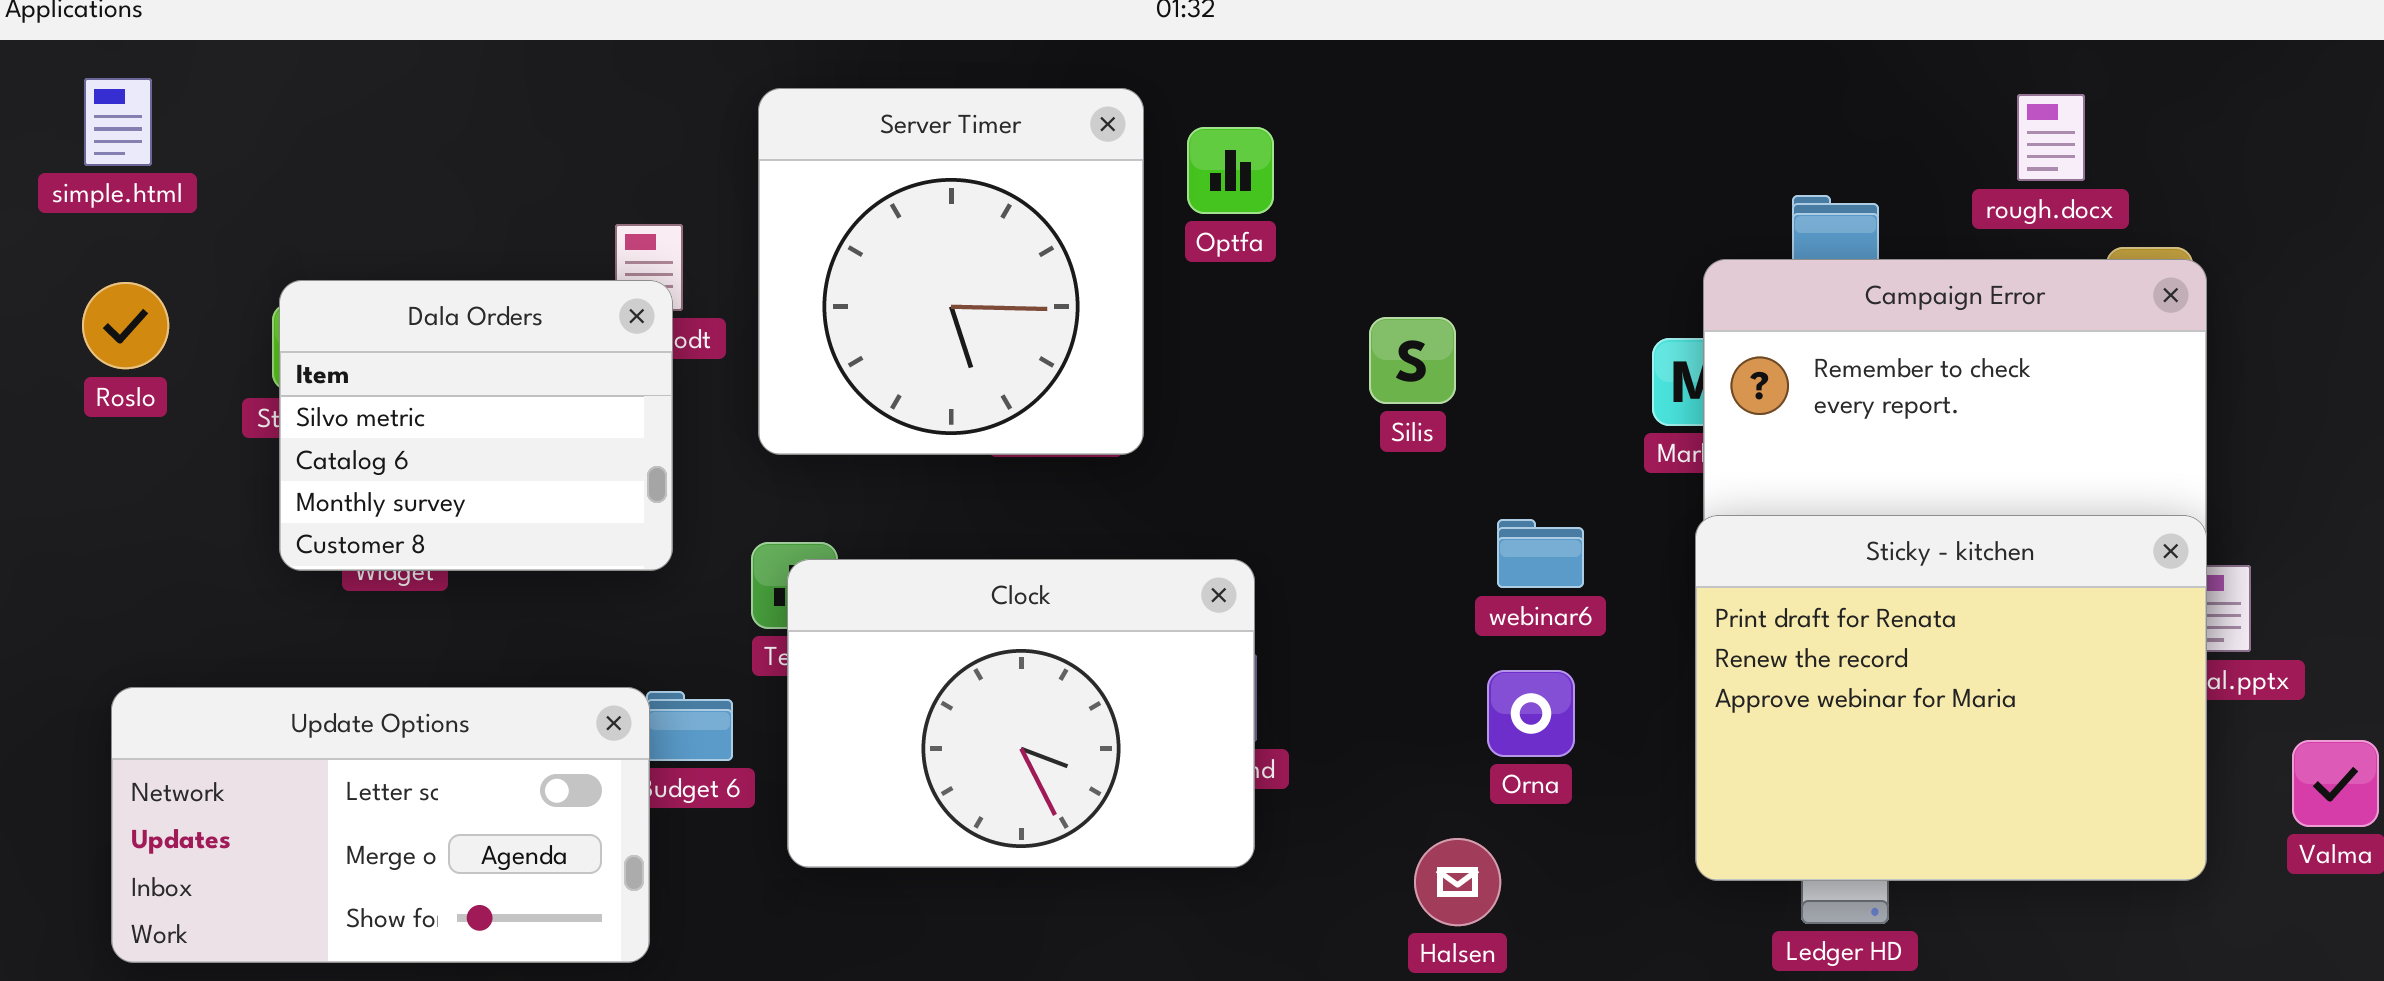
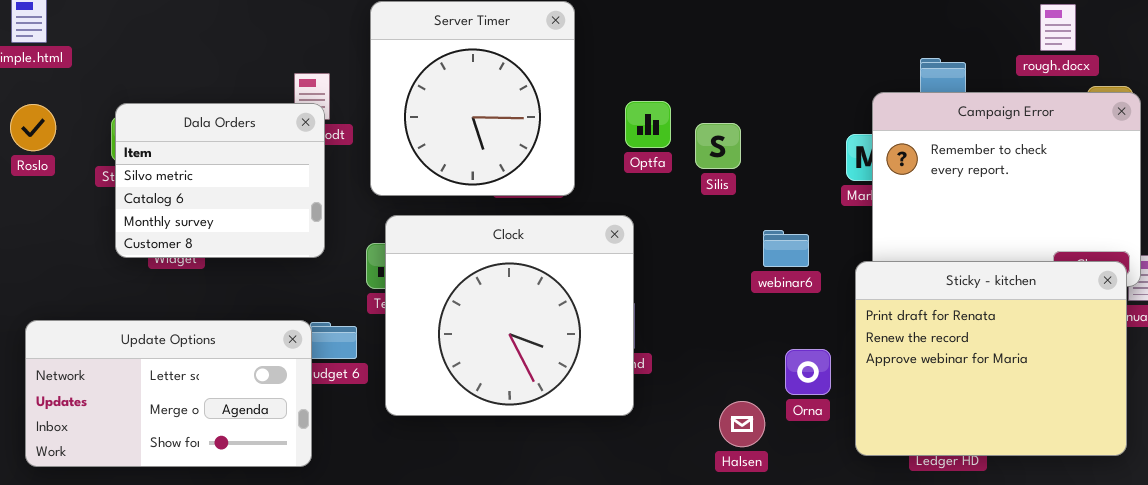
Optfa: [1187,127,1274,214] -> [625,101,671,148], moved
Sticky - kitchen: [1695,515,2207,881] -> [855,261,1127,456], moved
Clock: [787,559,1255,868] -> [385,215,634,416], resized
Orna: [1487,670,1575,757] -> [785,349,831,395], moved

